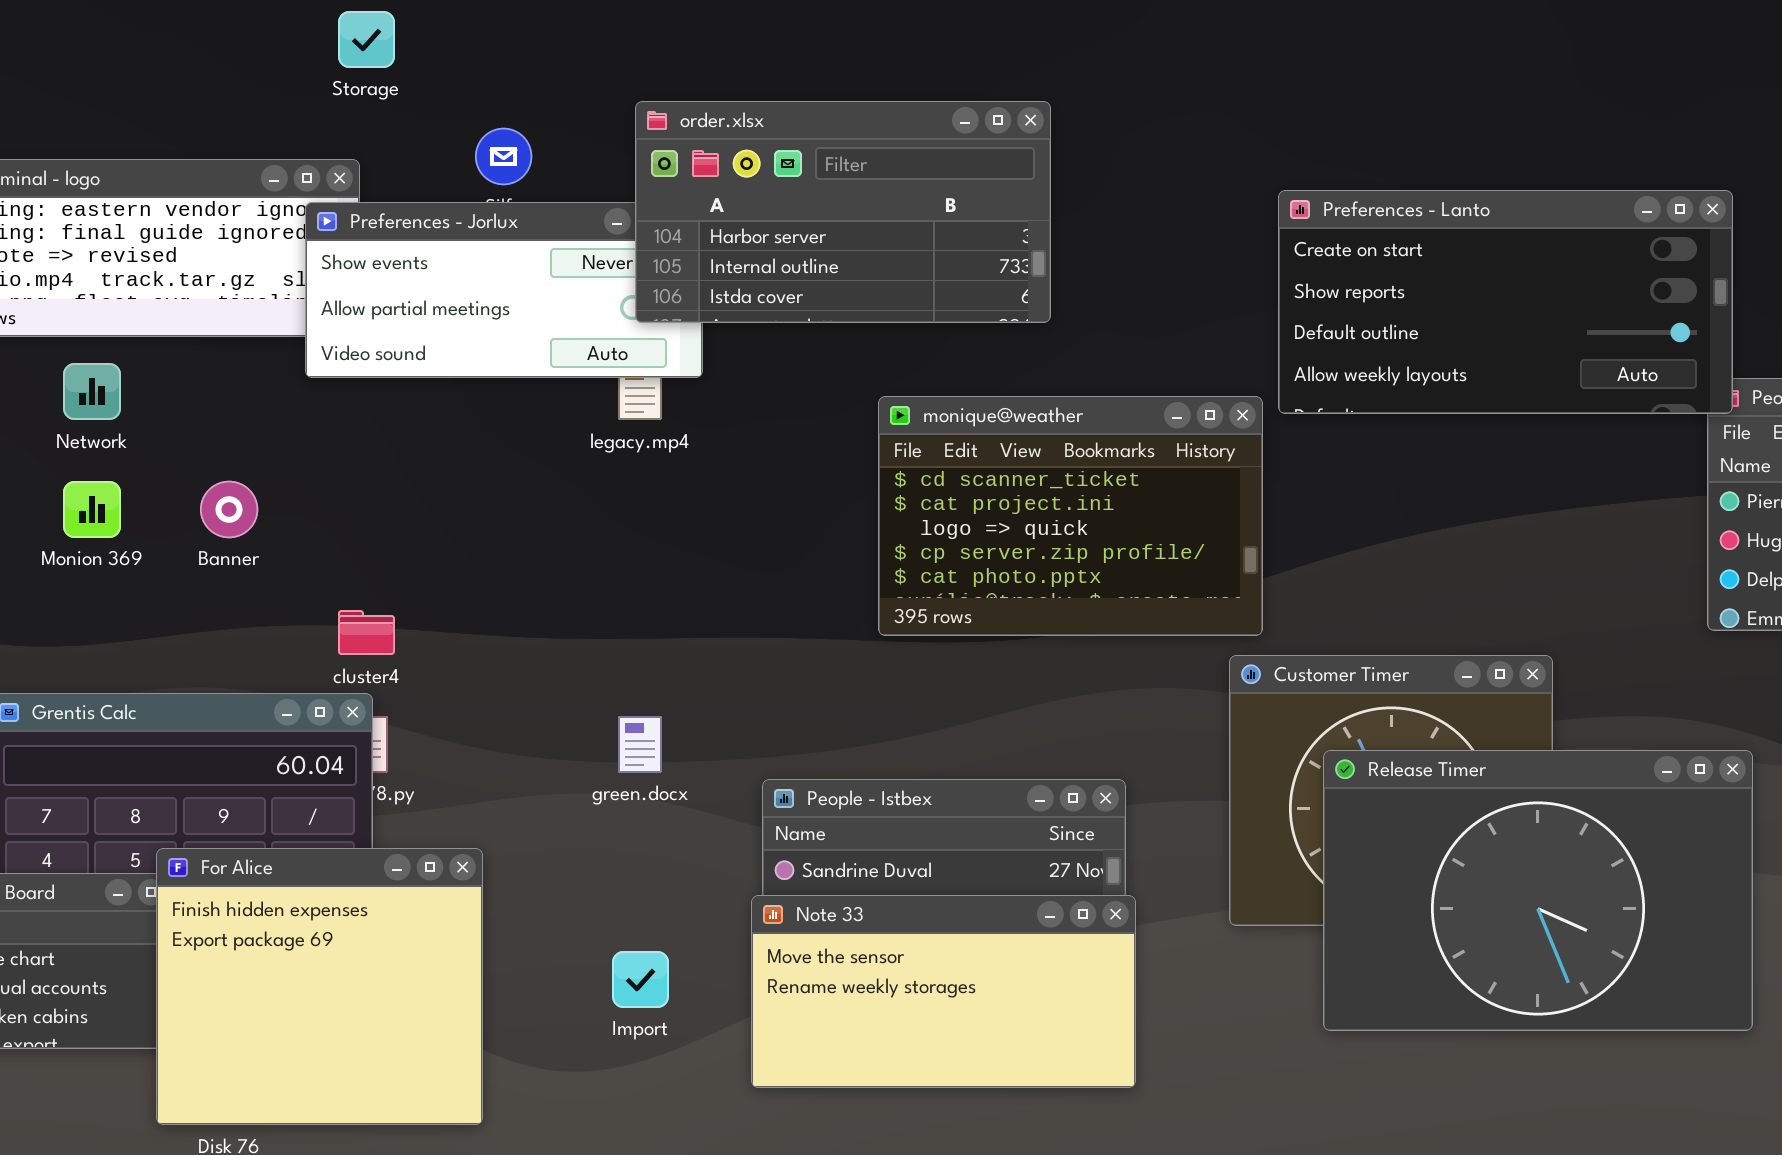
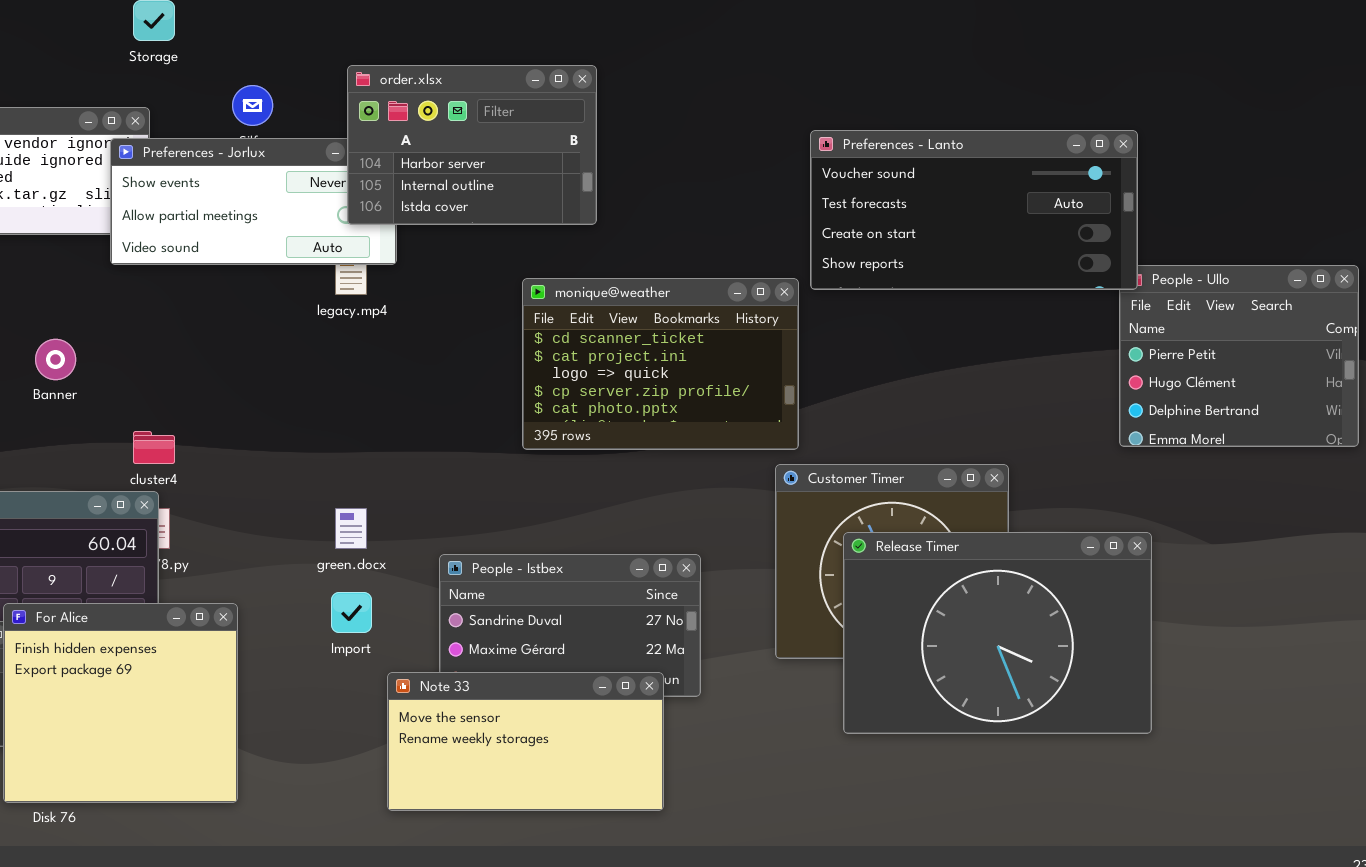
order.xlsx: [635,101,1051,323] -> [347,65,597,225], resized
Preferences - Lanto: [1278,190,1733,414] -> [810,130,1138,290], scrolled up 2 rows
Note 33: [751,895,1136,1088] -> [387,672,664,811], moved
Import: [612,951,669,1008] -> [331,592,372,633], moved

